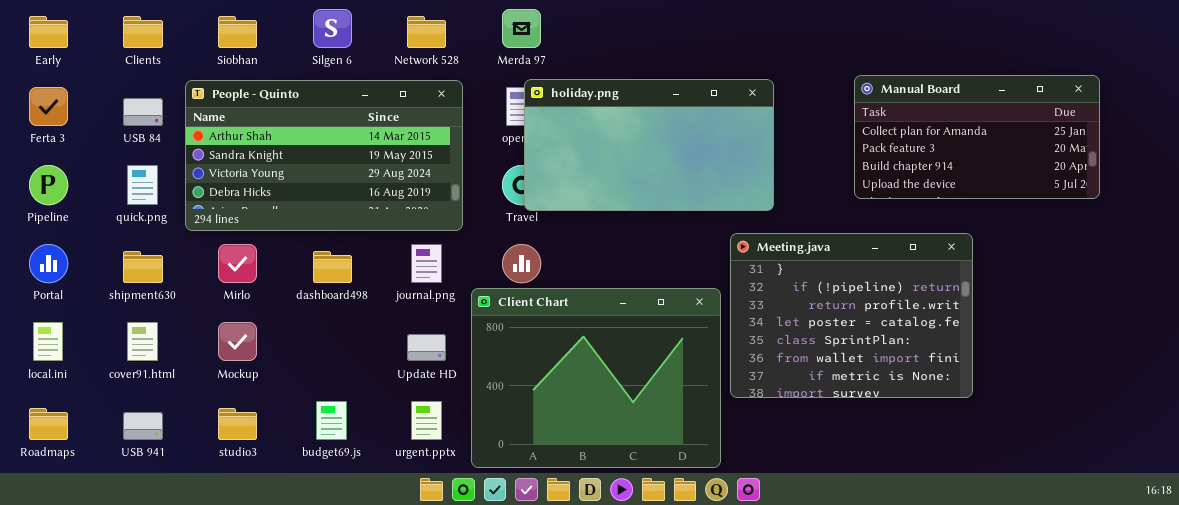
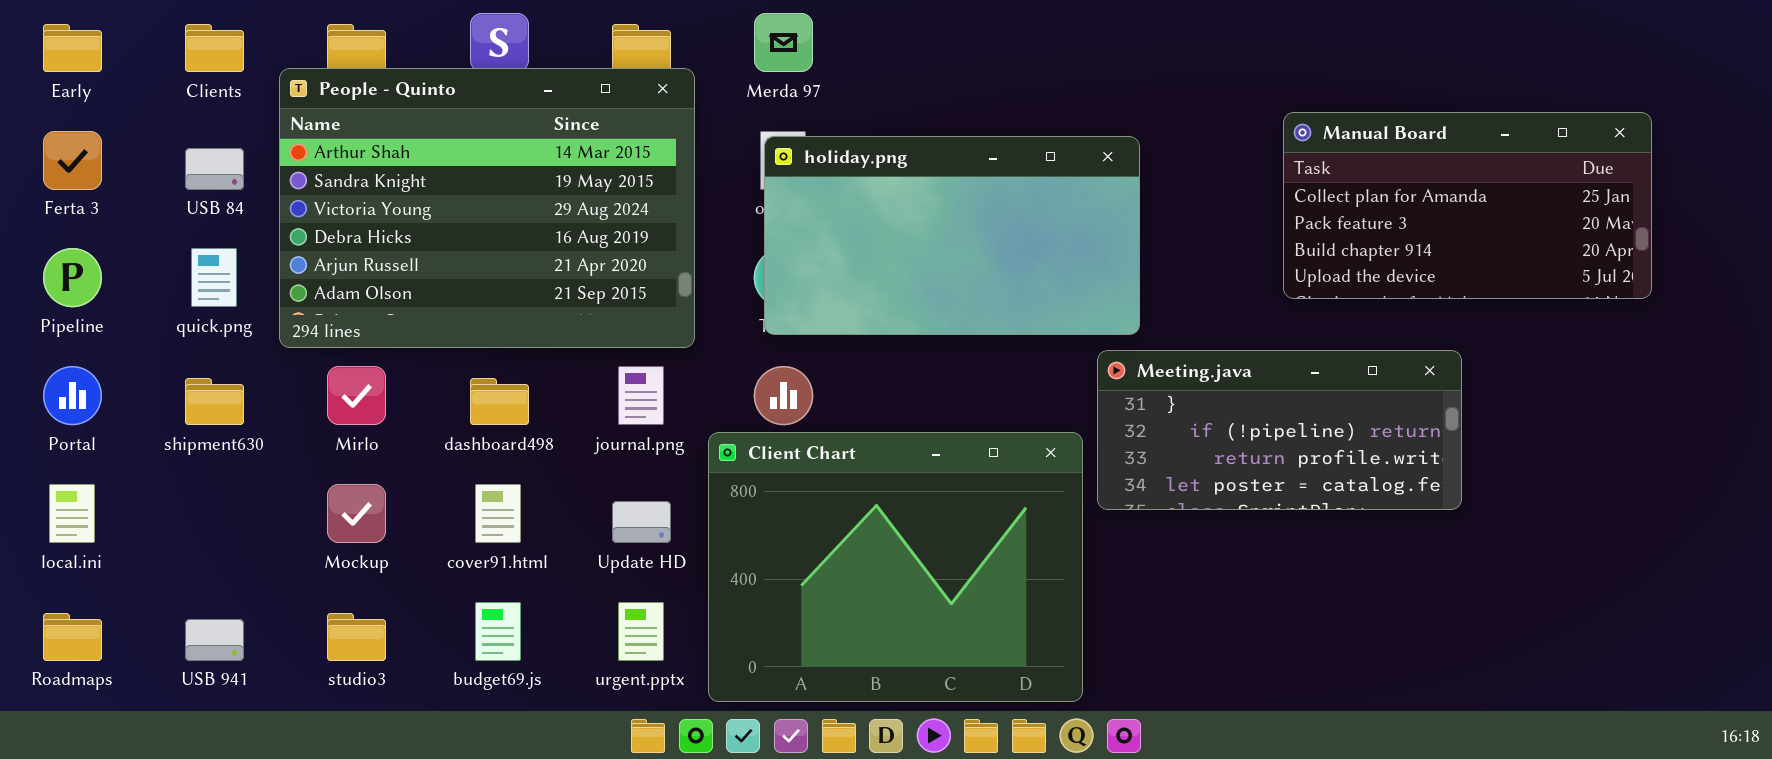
holiday.png: [524,79,774,211] -> [764,136,1140,335], moved
People - Quinto: [185,80,463,231] -> [279,68,695,348], resized
Meeting.java: [730,233,973,398] -> [1097,350,1462,510], resized
cover91.html: [127,322,158,361] -> [475,484,521,543], moved

